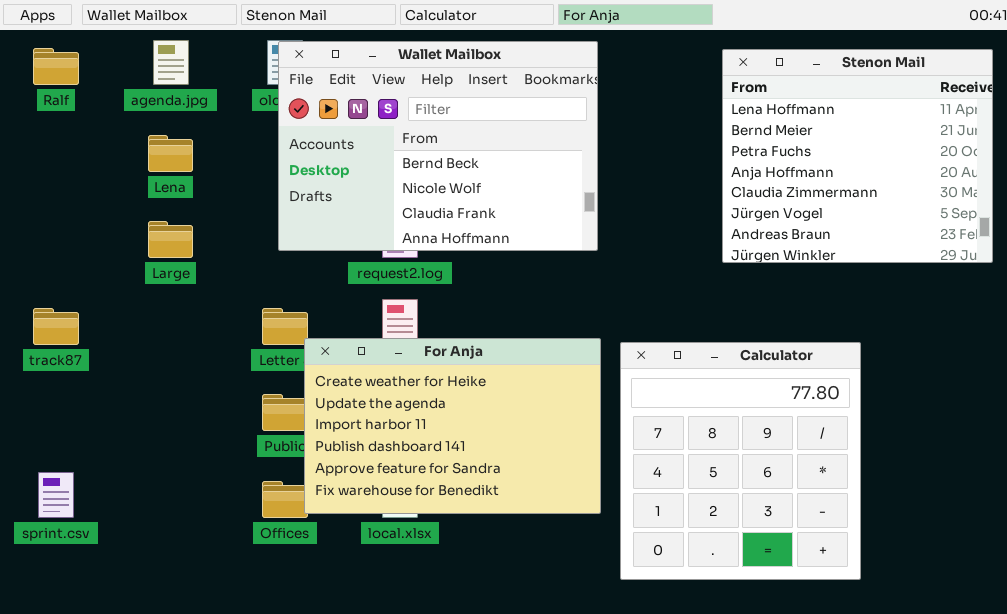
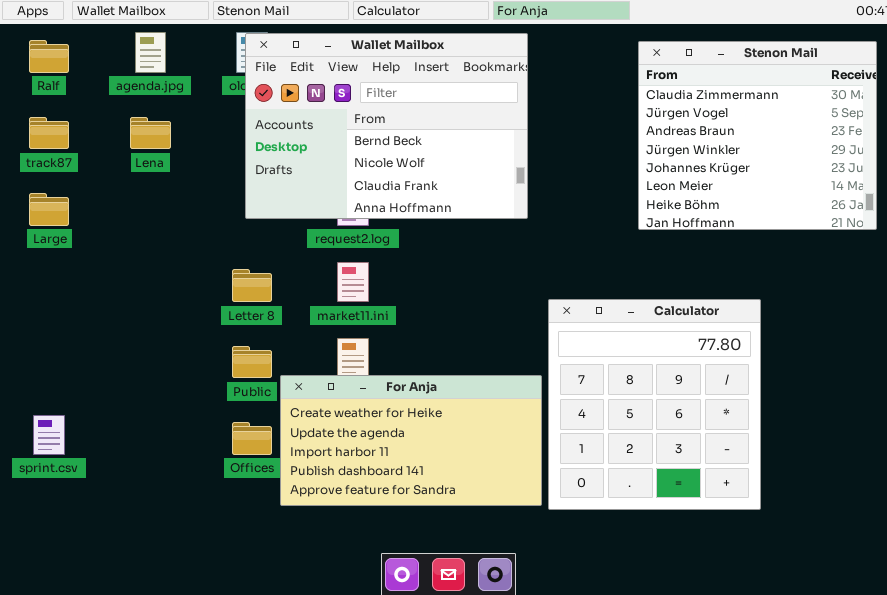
Stenon Mail: [722,49,993,263] -> [638,41,877,230], scrolled down 4 rows
Large: [148,221,193,258] -> [29,193,69,226], moved
track87: [33,308,79,345] -> [29,117,69,149], moved
For Anja: [304,338,601,514] -> [280,375,542,506], moved, resized

